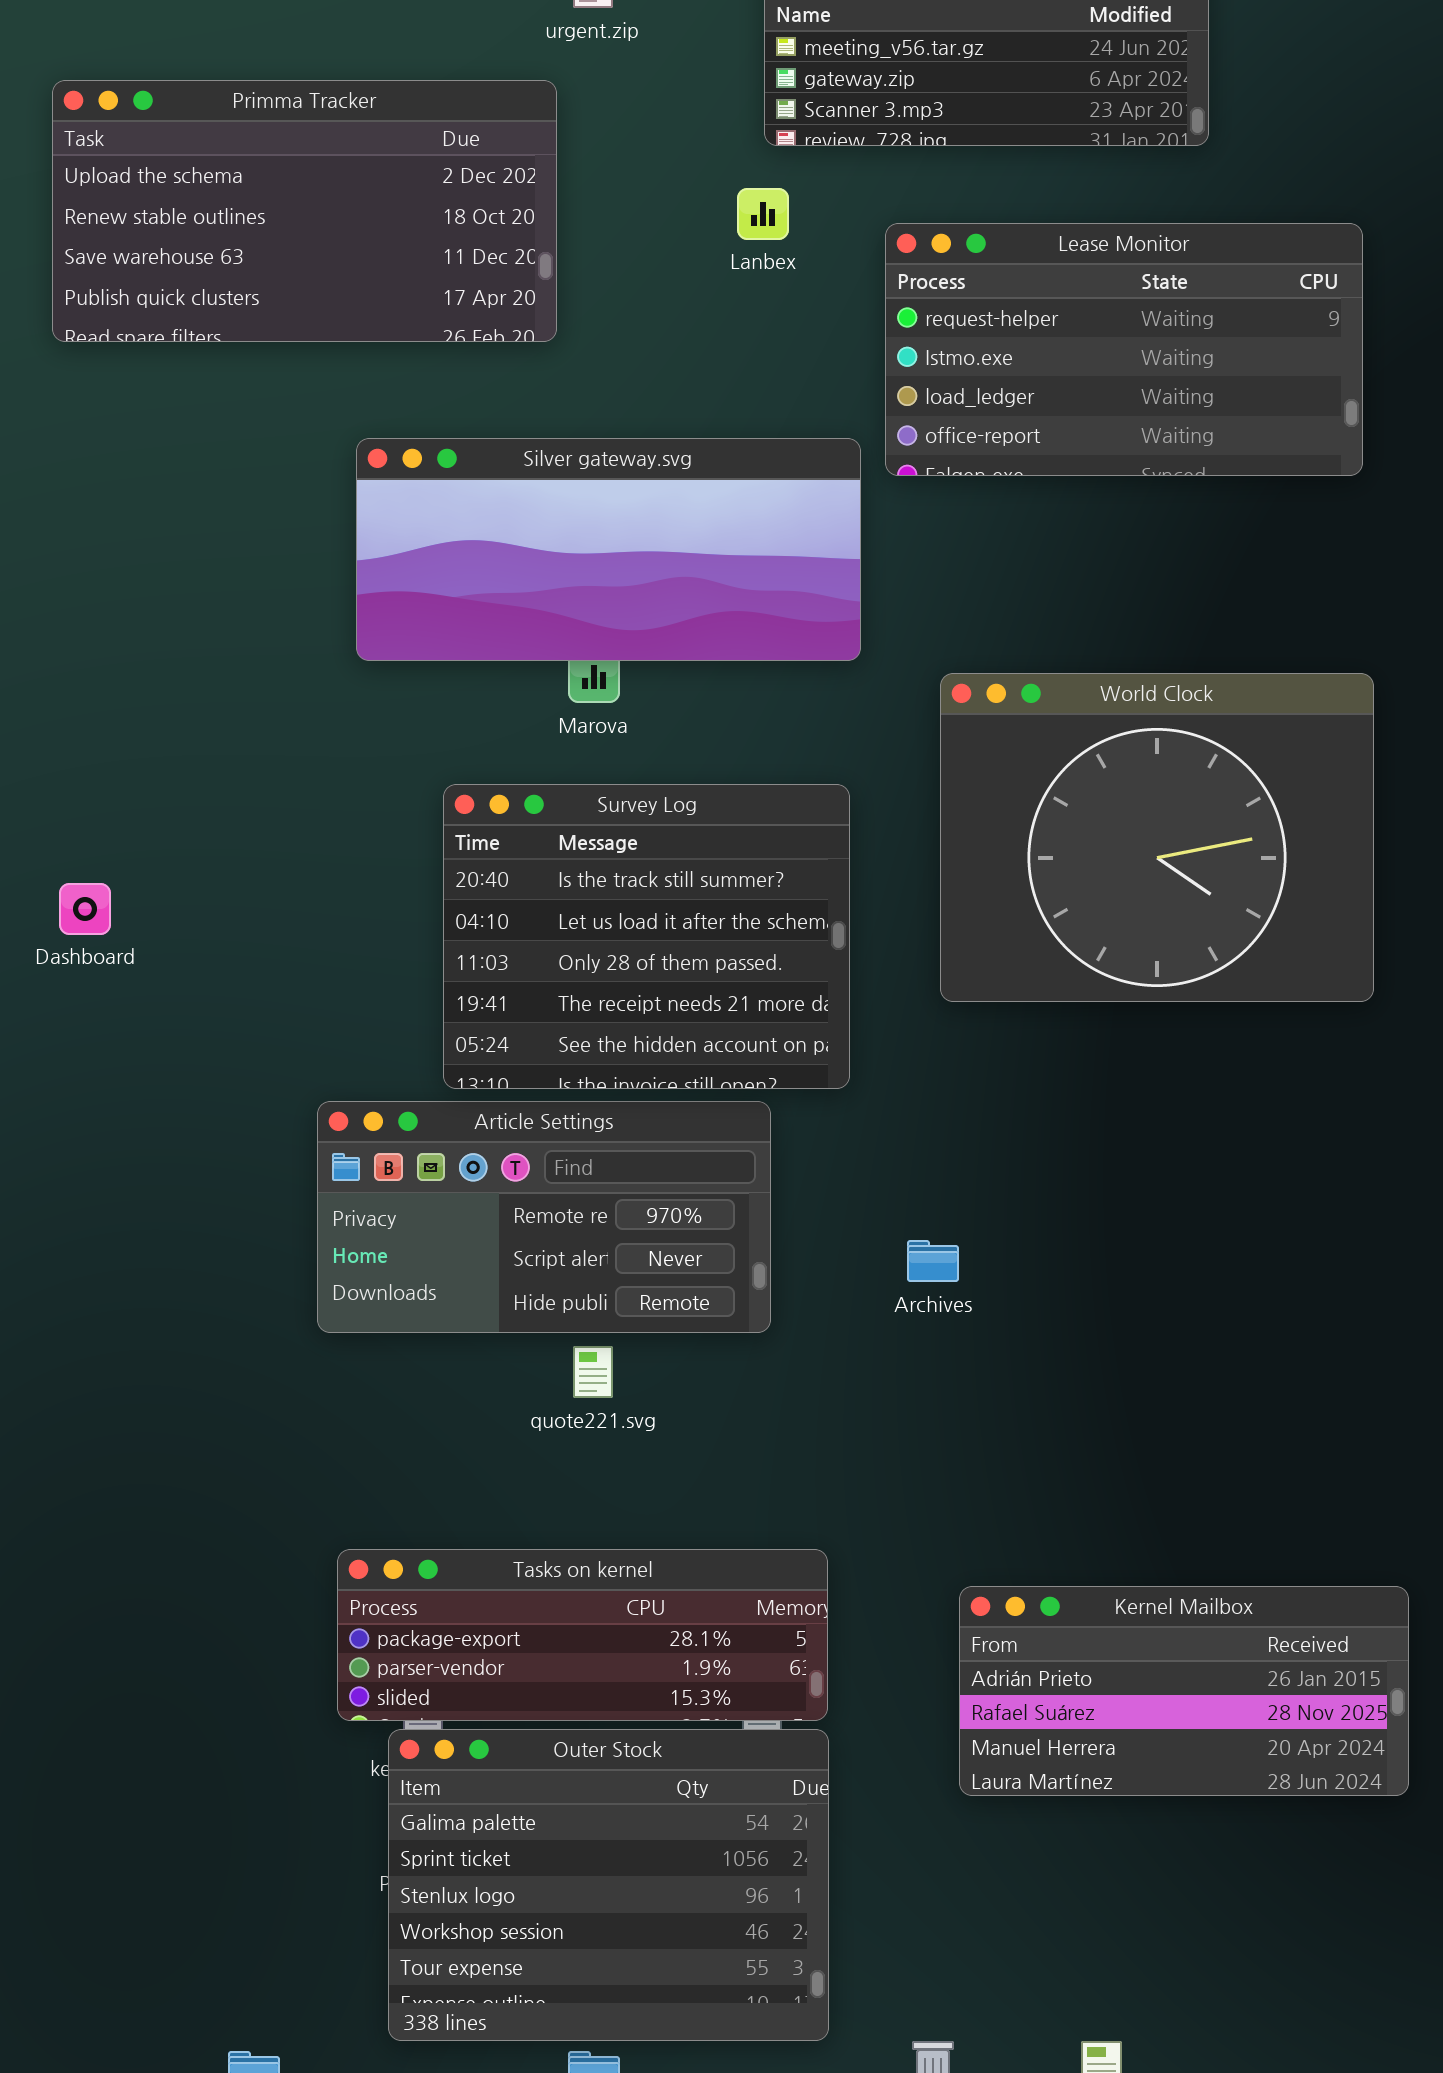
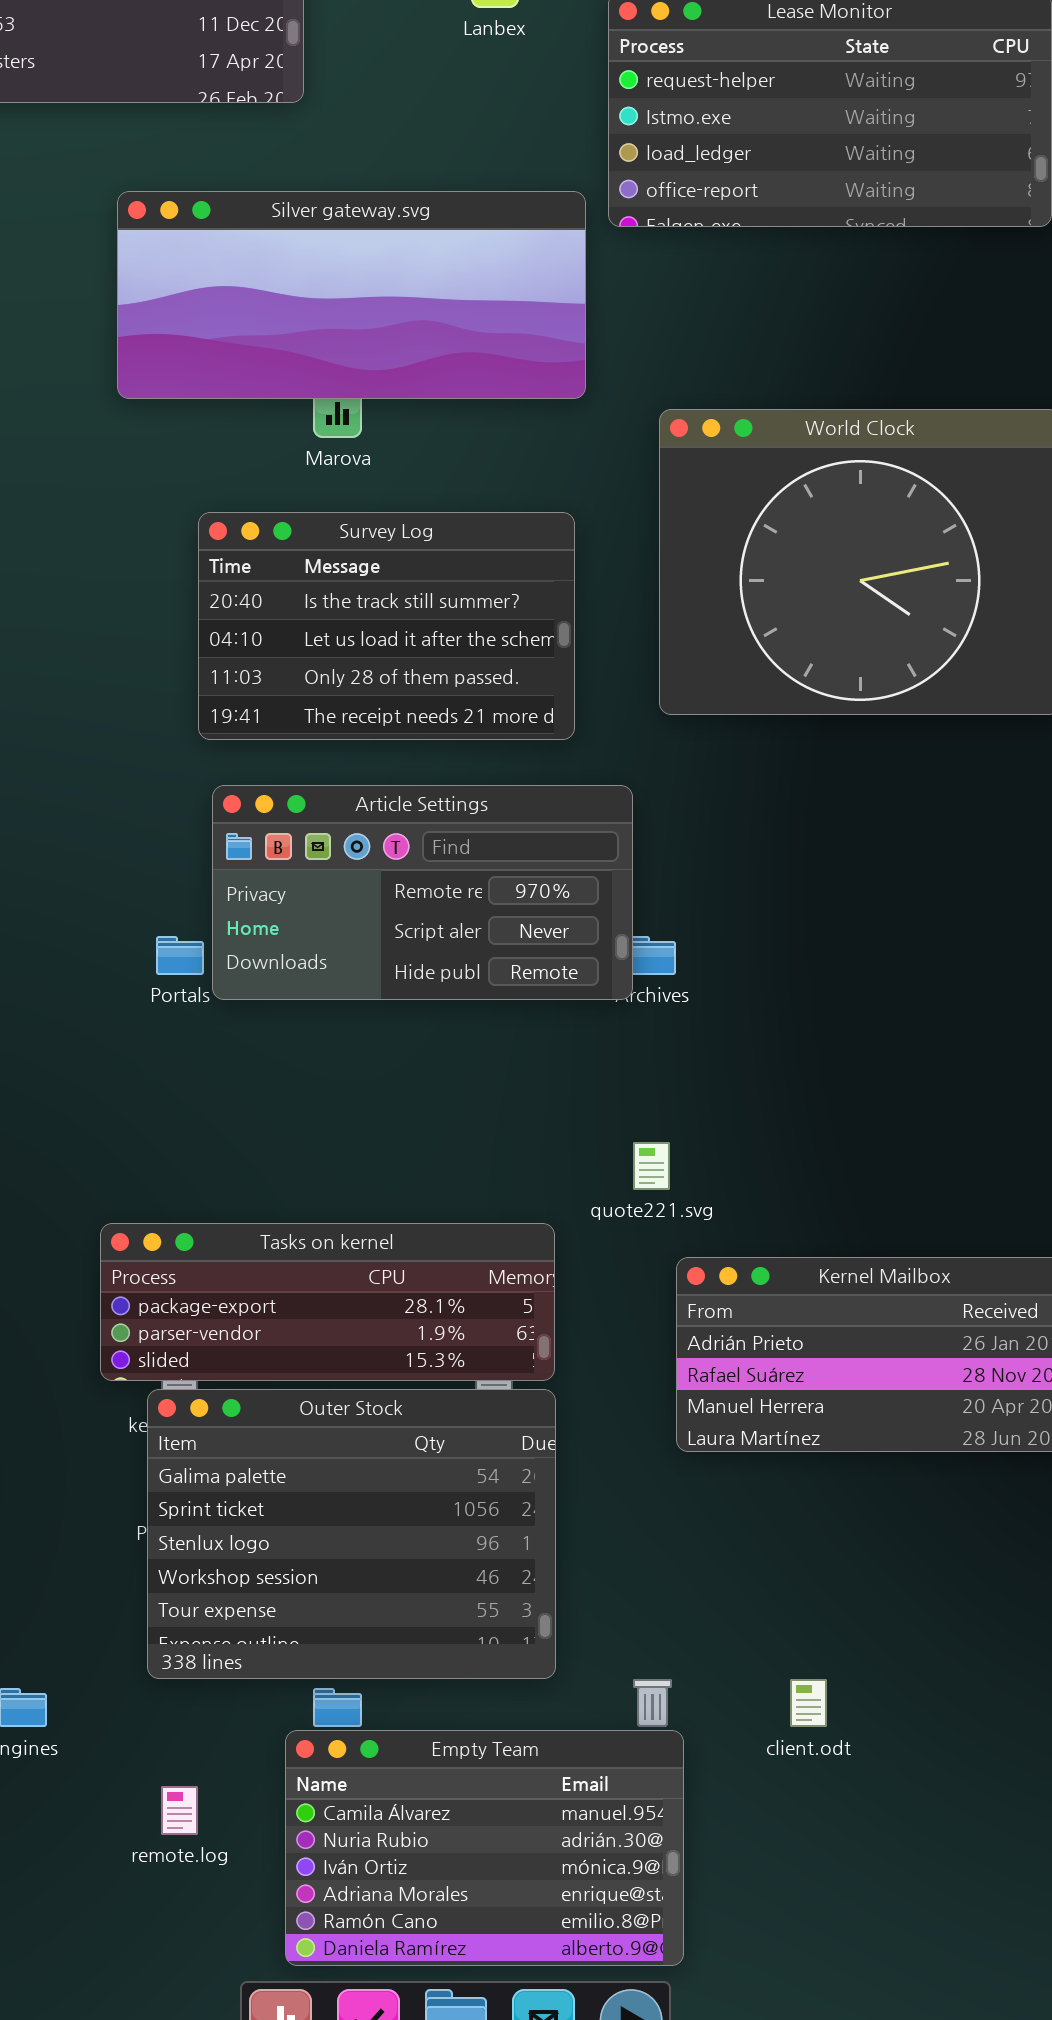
Survey Log: [443,784,850,1089] -> [198,512,575,740], resized
Article Settings: [317,1101,771,1333] -> [212,785,633,1000], moved
quote221.svg: [573,1346,613,1398] -> [633,1142,670,1190], moved

